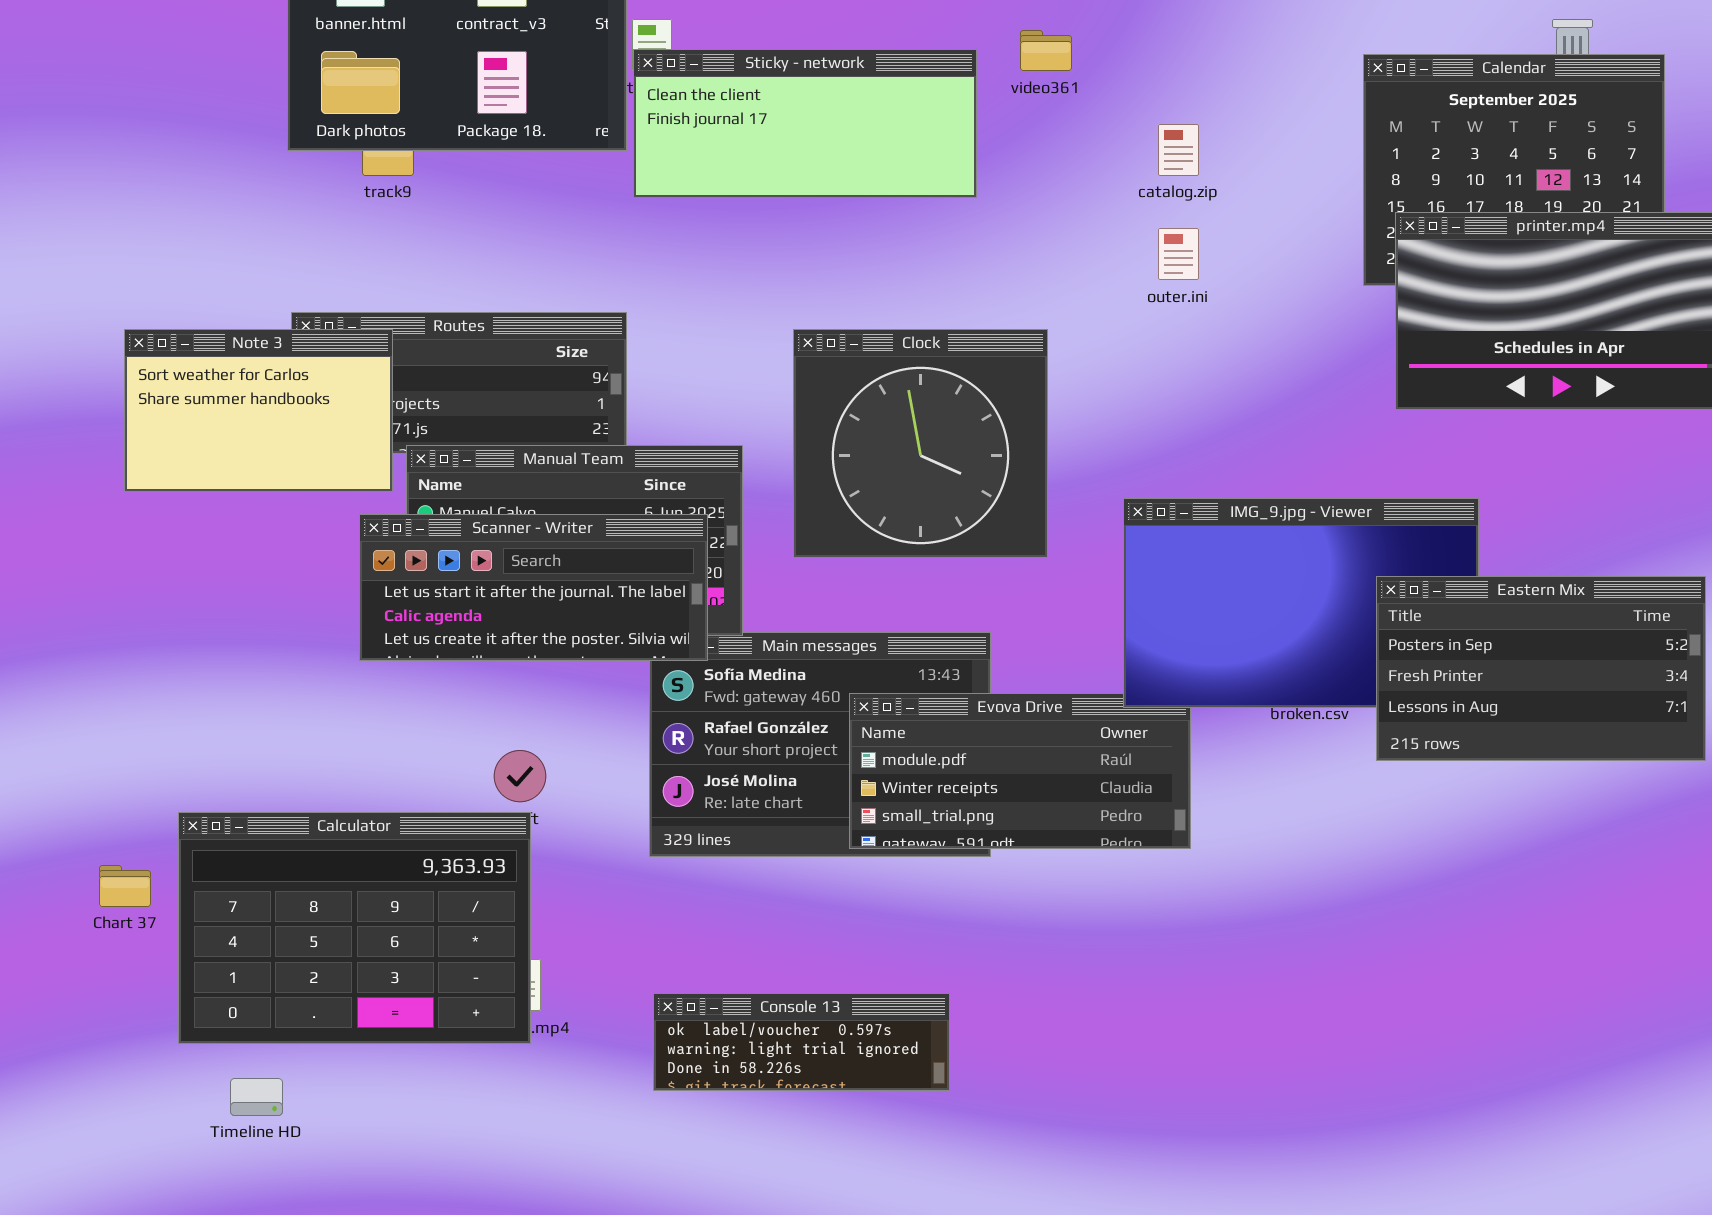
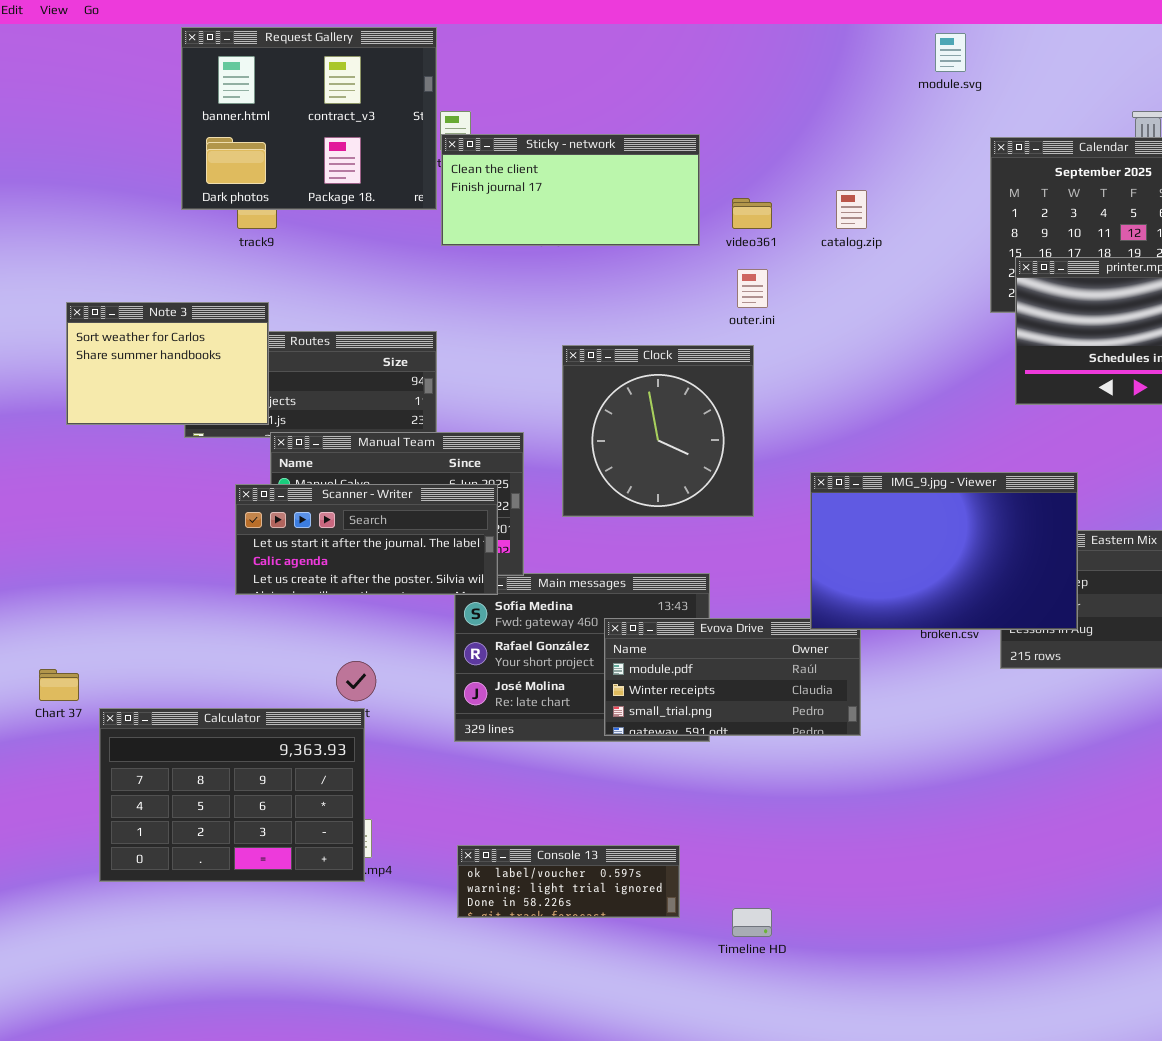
video361: [1020,30,1072,71] -> [732,198,772,229], moved
outer.ini: [1158,228,1199,280] -> [737,269,768,308], moved
Note 3: [124,329,393,492] -> [66,302,269,425], moved
IMG_9.jpg - Viewer: [1123,498,1479,708] -> [810,472,1078,630], raised
Chart 37: [99,865,151,907] -> [39,669,79,701], moved
Timeline HD: [230,1078,283,1116] -> [732,908,772,937], moved

